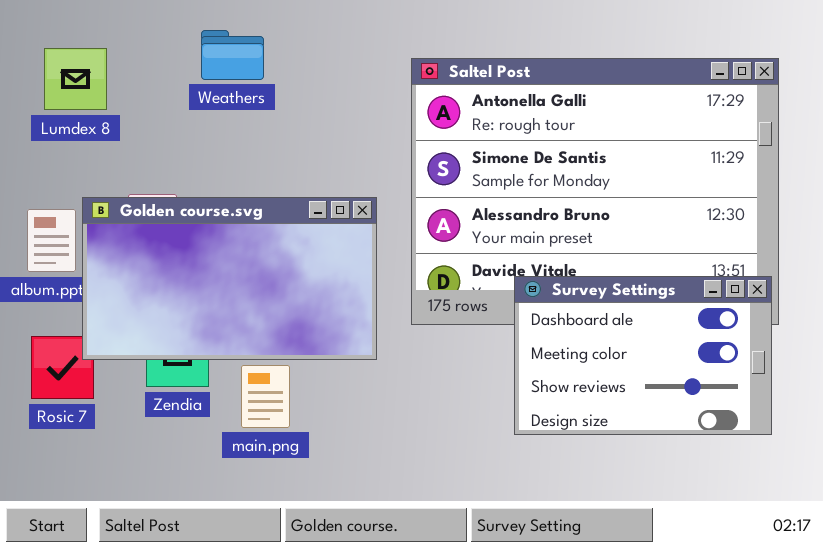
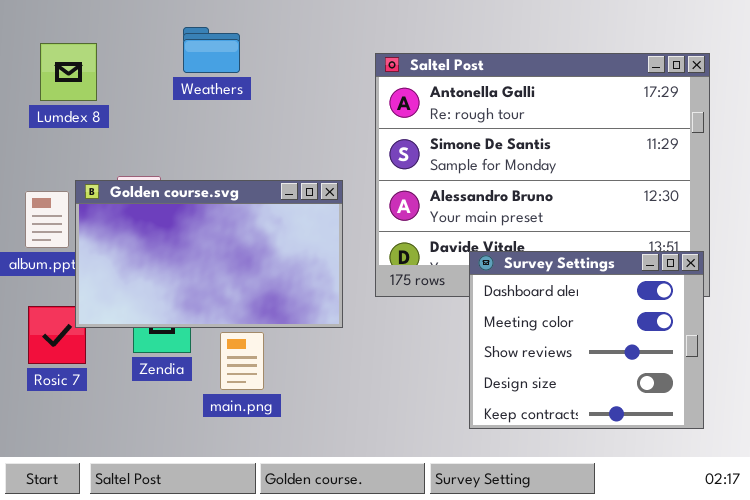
Survey Settings: [514,276,772,435] -> [469,251,704,429], resized

